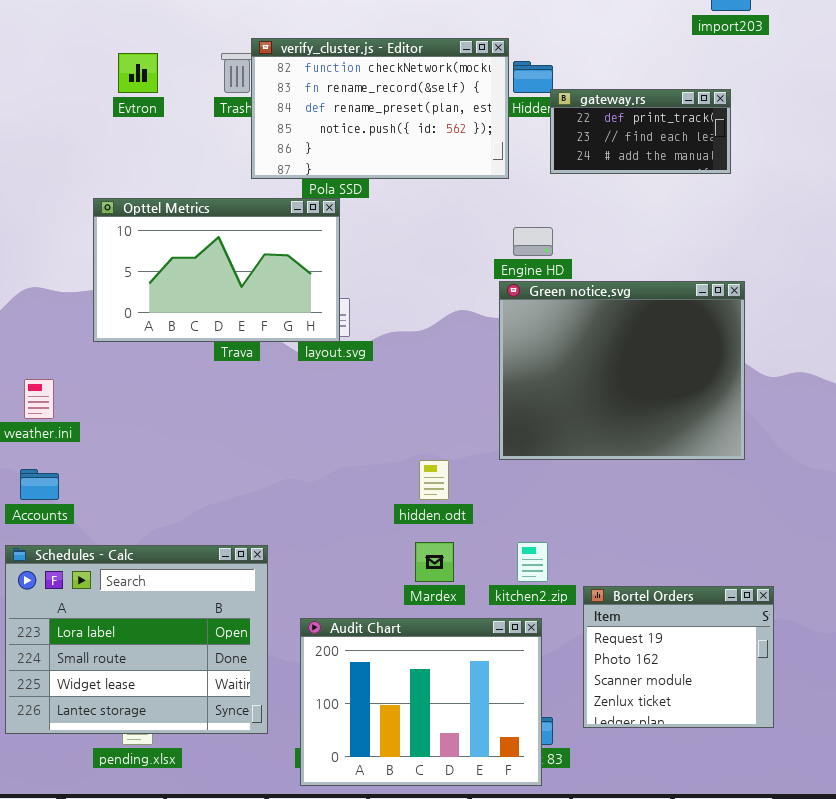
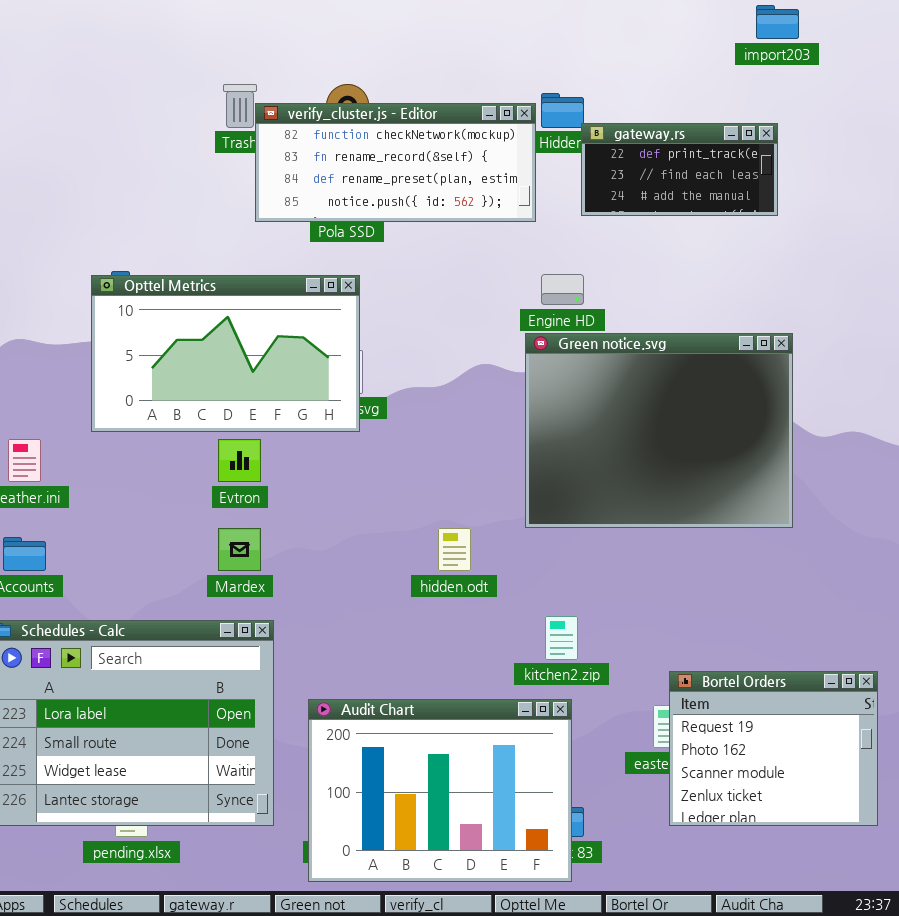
verify_cluster.js - Editor: [251,38,509,179] -> [255,103,536,222], resized
Evtron: [118,53,158,93] -> [218,439,261,482], moved
Opttel Metrics: [93,198,340,342] -> [91,275,360,432], moved
Mardex: [415,542,454,582] -> [218,528,261,571], moved
Bortel Orders: [583,586,774,728] -> [669,671,878,826], moved

